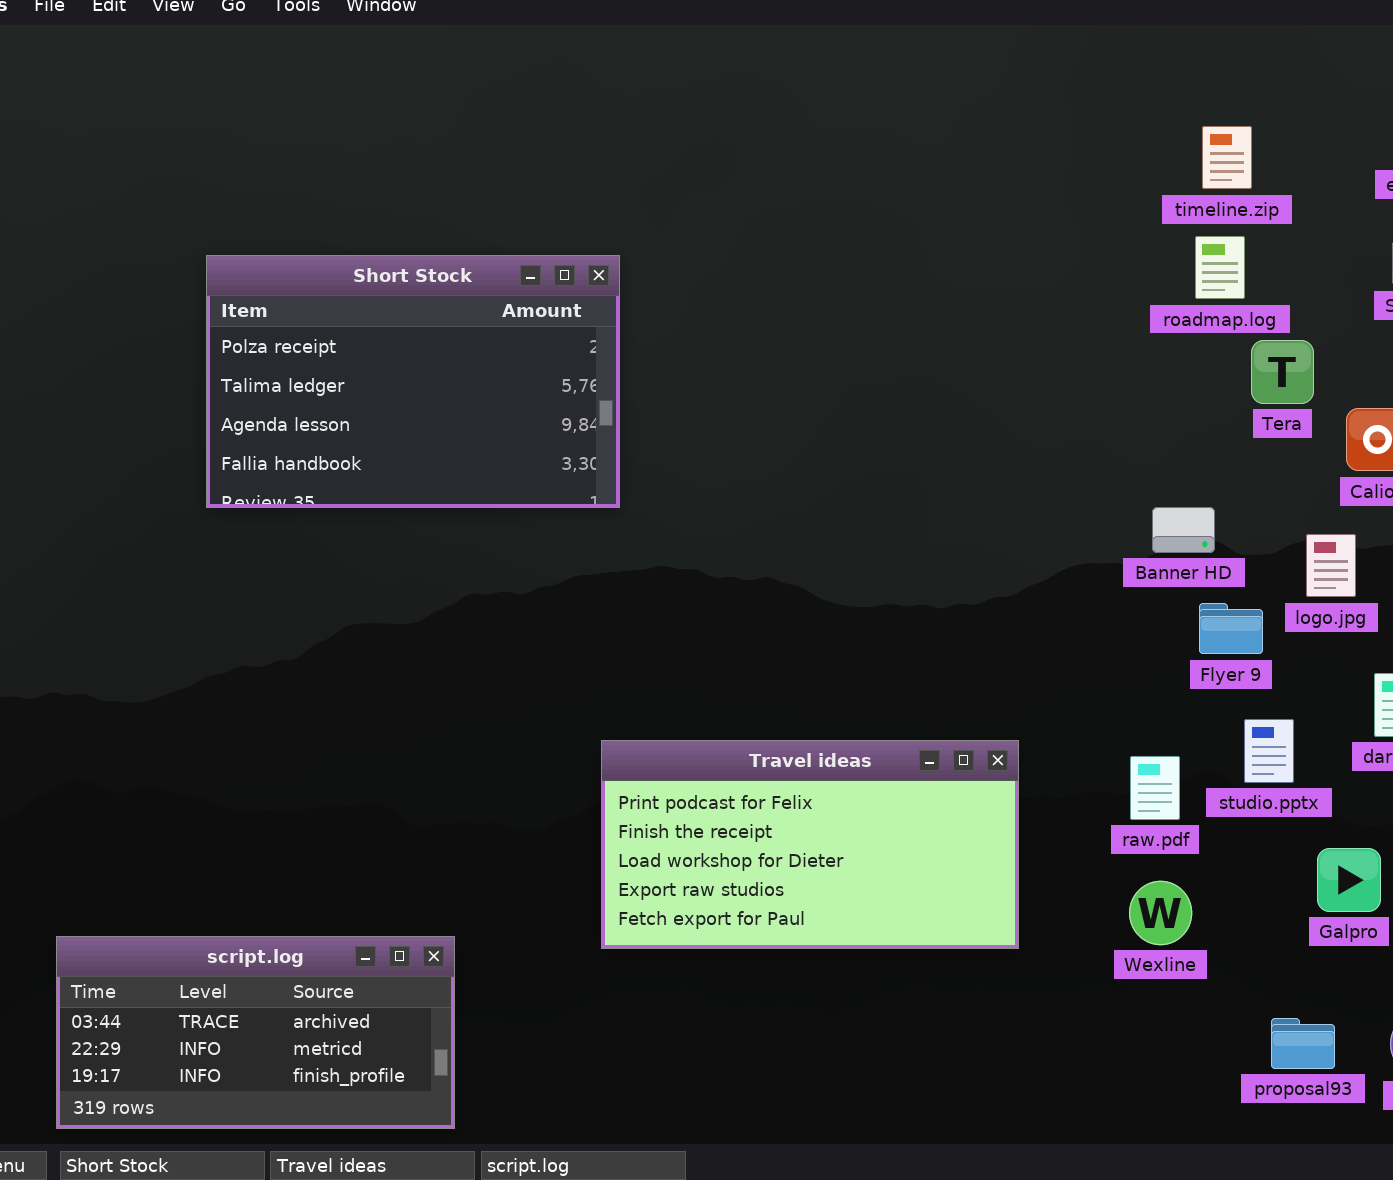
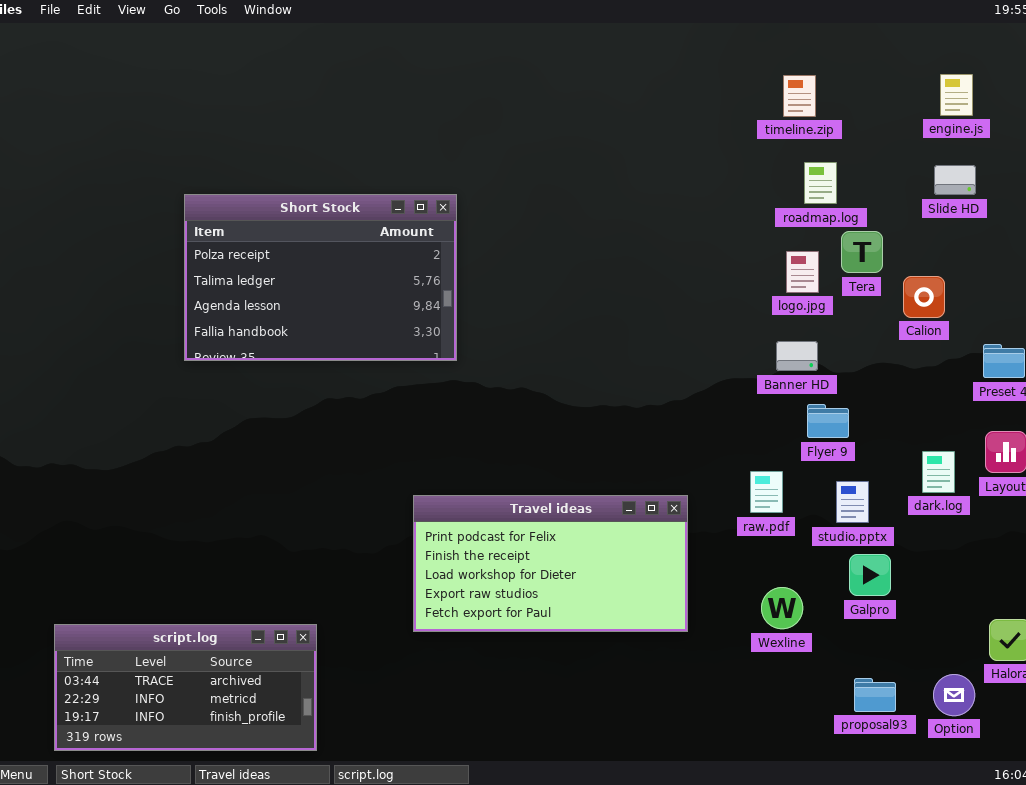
timeline.zip: [1202,126,1252,189] -> [783,75,816,117], moved
Short Stock: [206,255,620,508] -> [184,194,457,361], moved
logo.jpg: [1306,534,1356,597] -> [786,251,819,293], moved
raw.pdf: [1130,756,1180,820] -> [750,471,783,513], moved
Galpro: [1317,848,1381,912] -> [849,554,891,596], moved

